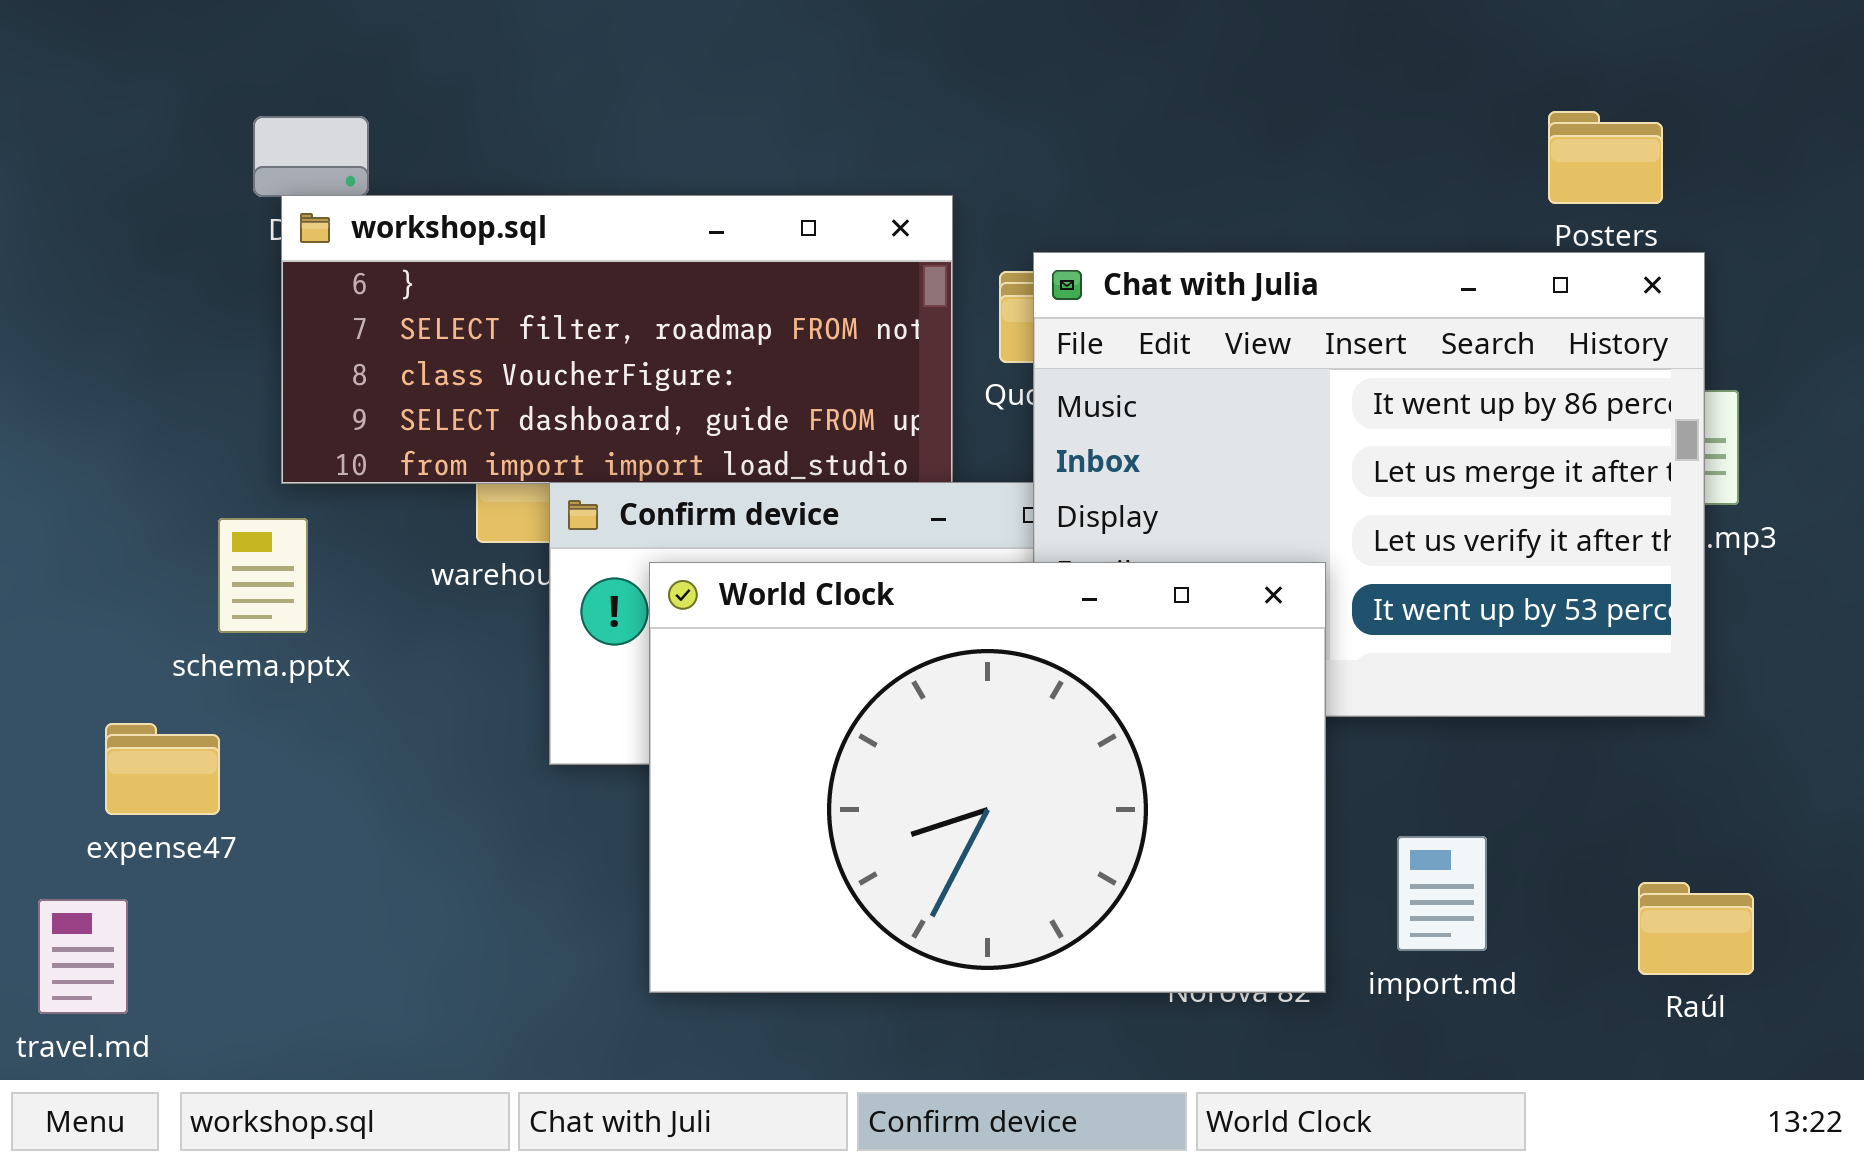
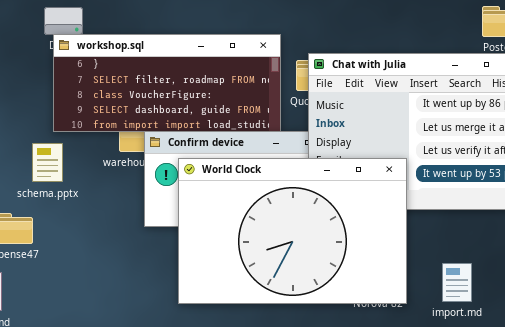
import.md: [1397,836,1487,951] -> [442,263,472,302], moved

